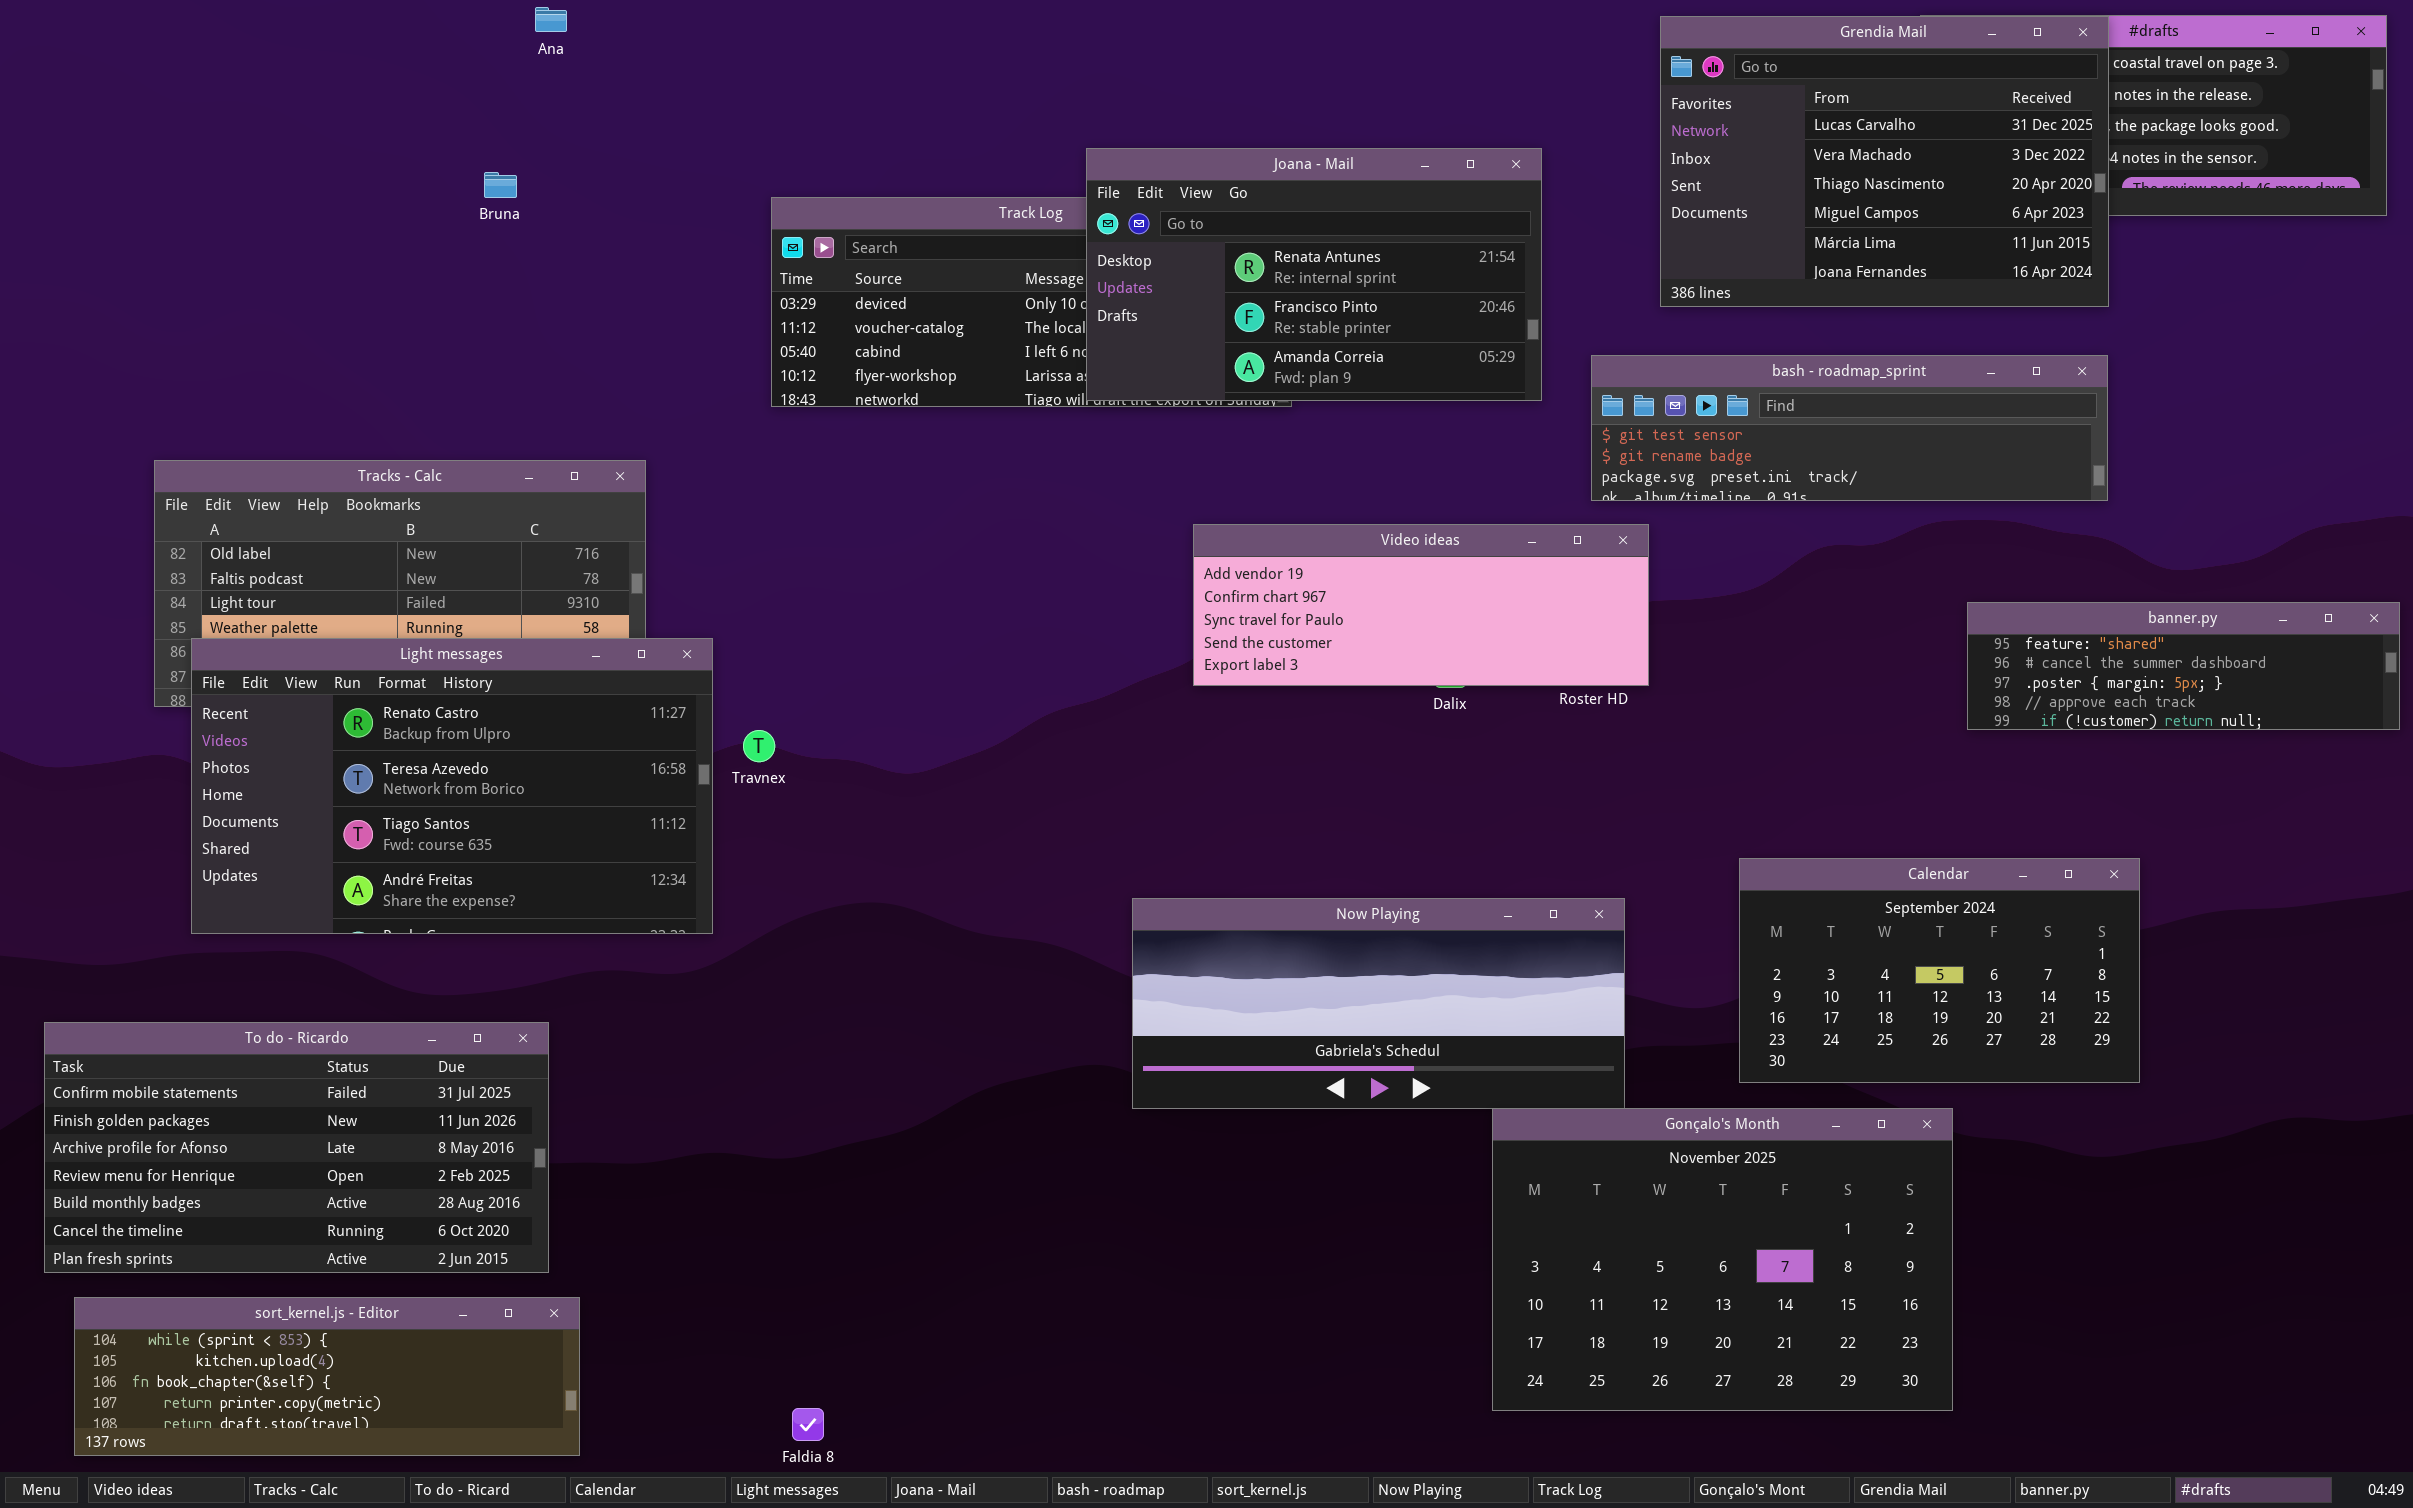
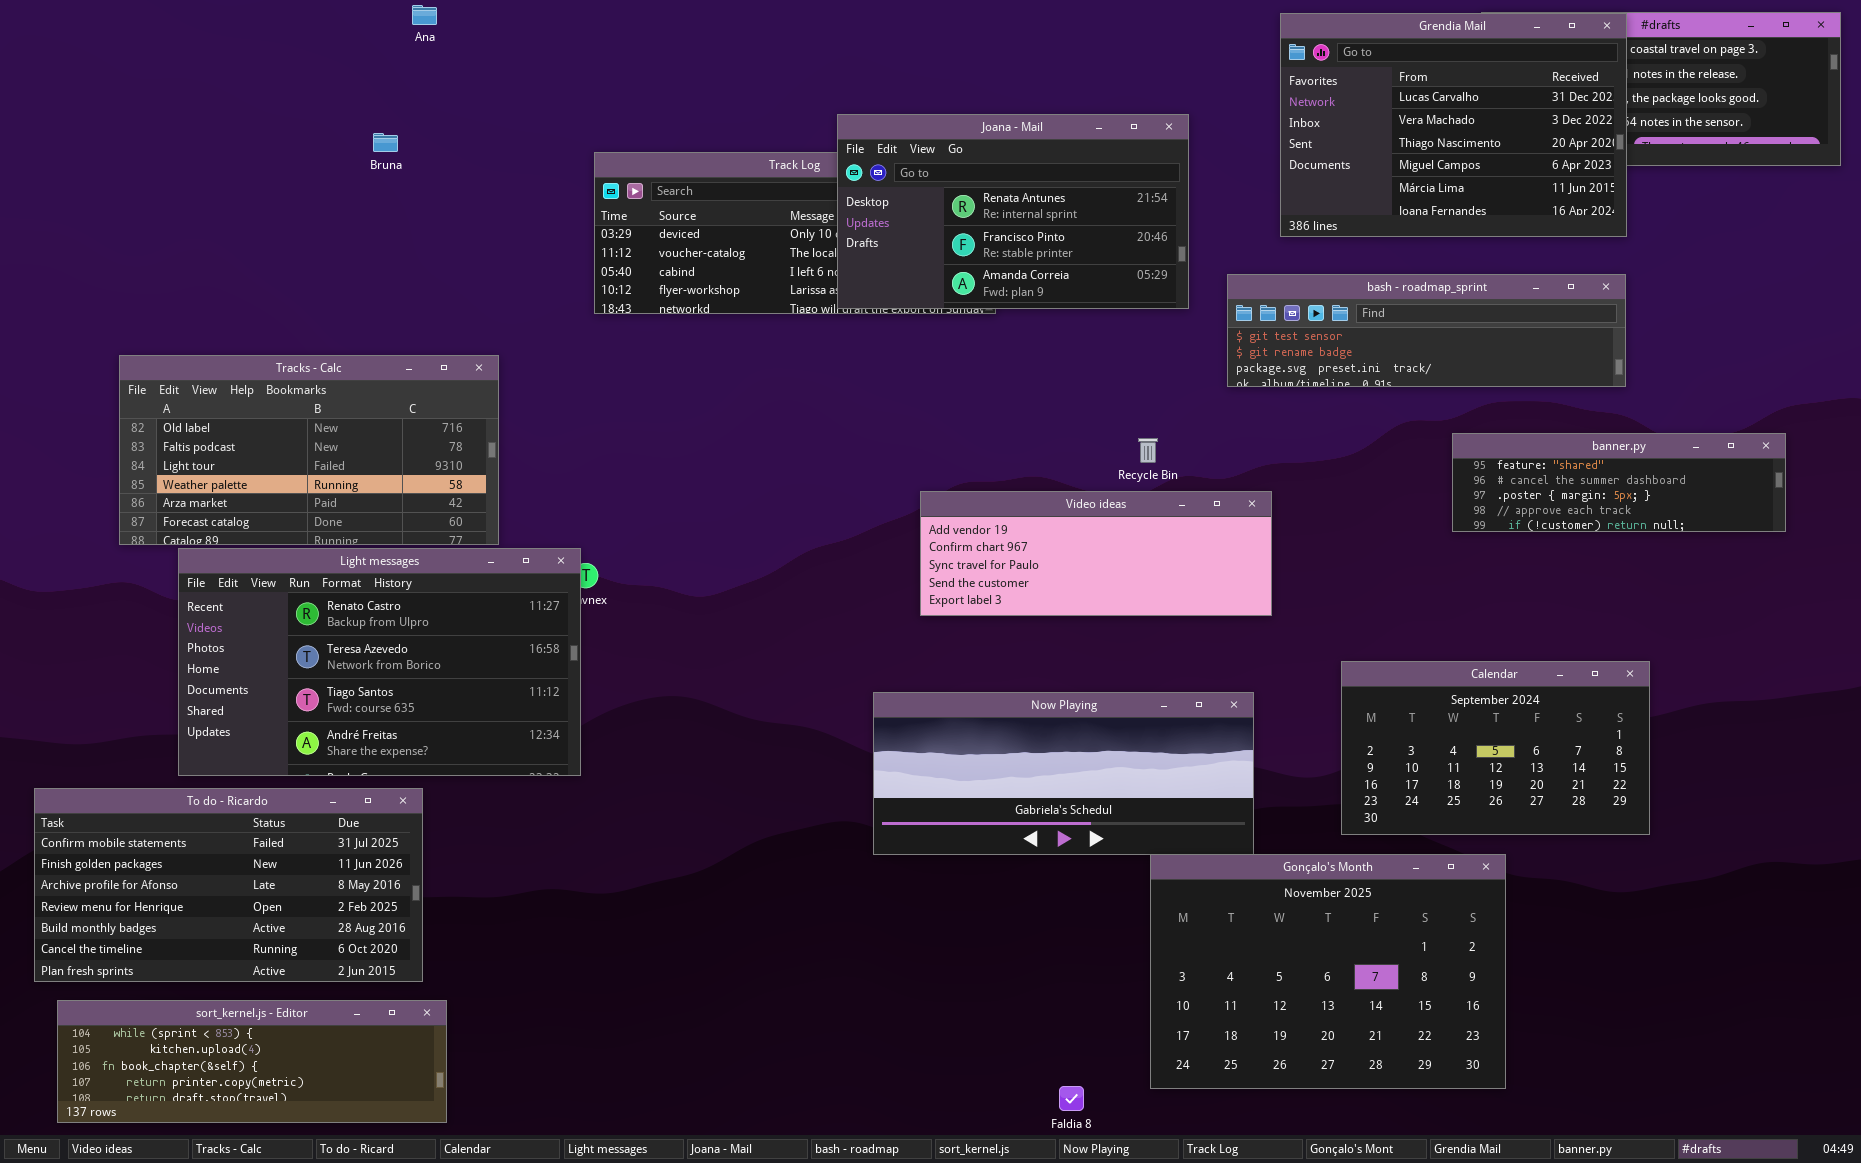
Video ideas: [1193,524,1649,686] -> [920,491,1272,616], moved
banner.py: [1967,602,2400,730] -> [1452,433,1786,532], moved
Light messages: [191,638,713,934] -> [178,548,581,776], moved
Faldia 8: [792,1408,824,1441] -> [1059,1086,1084,1111], moved

